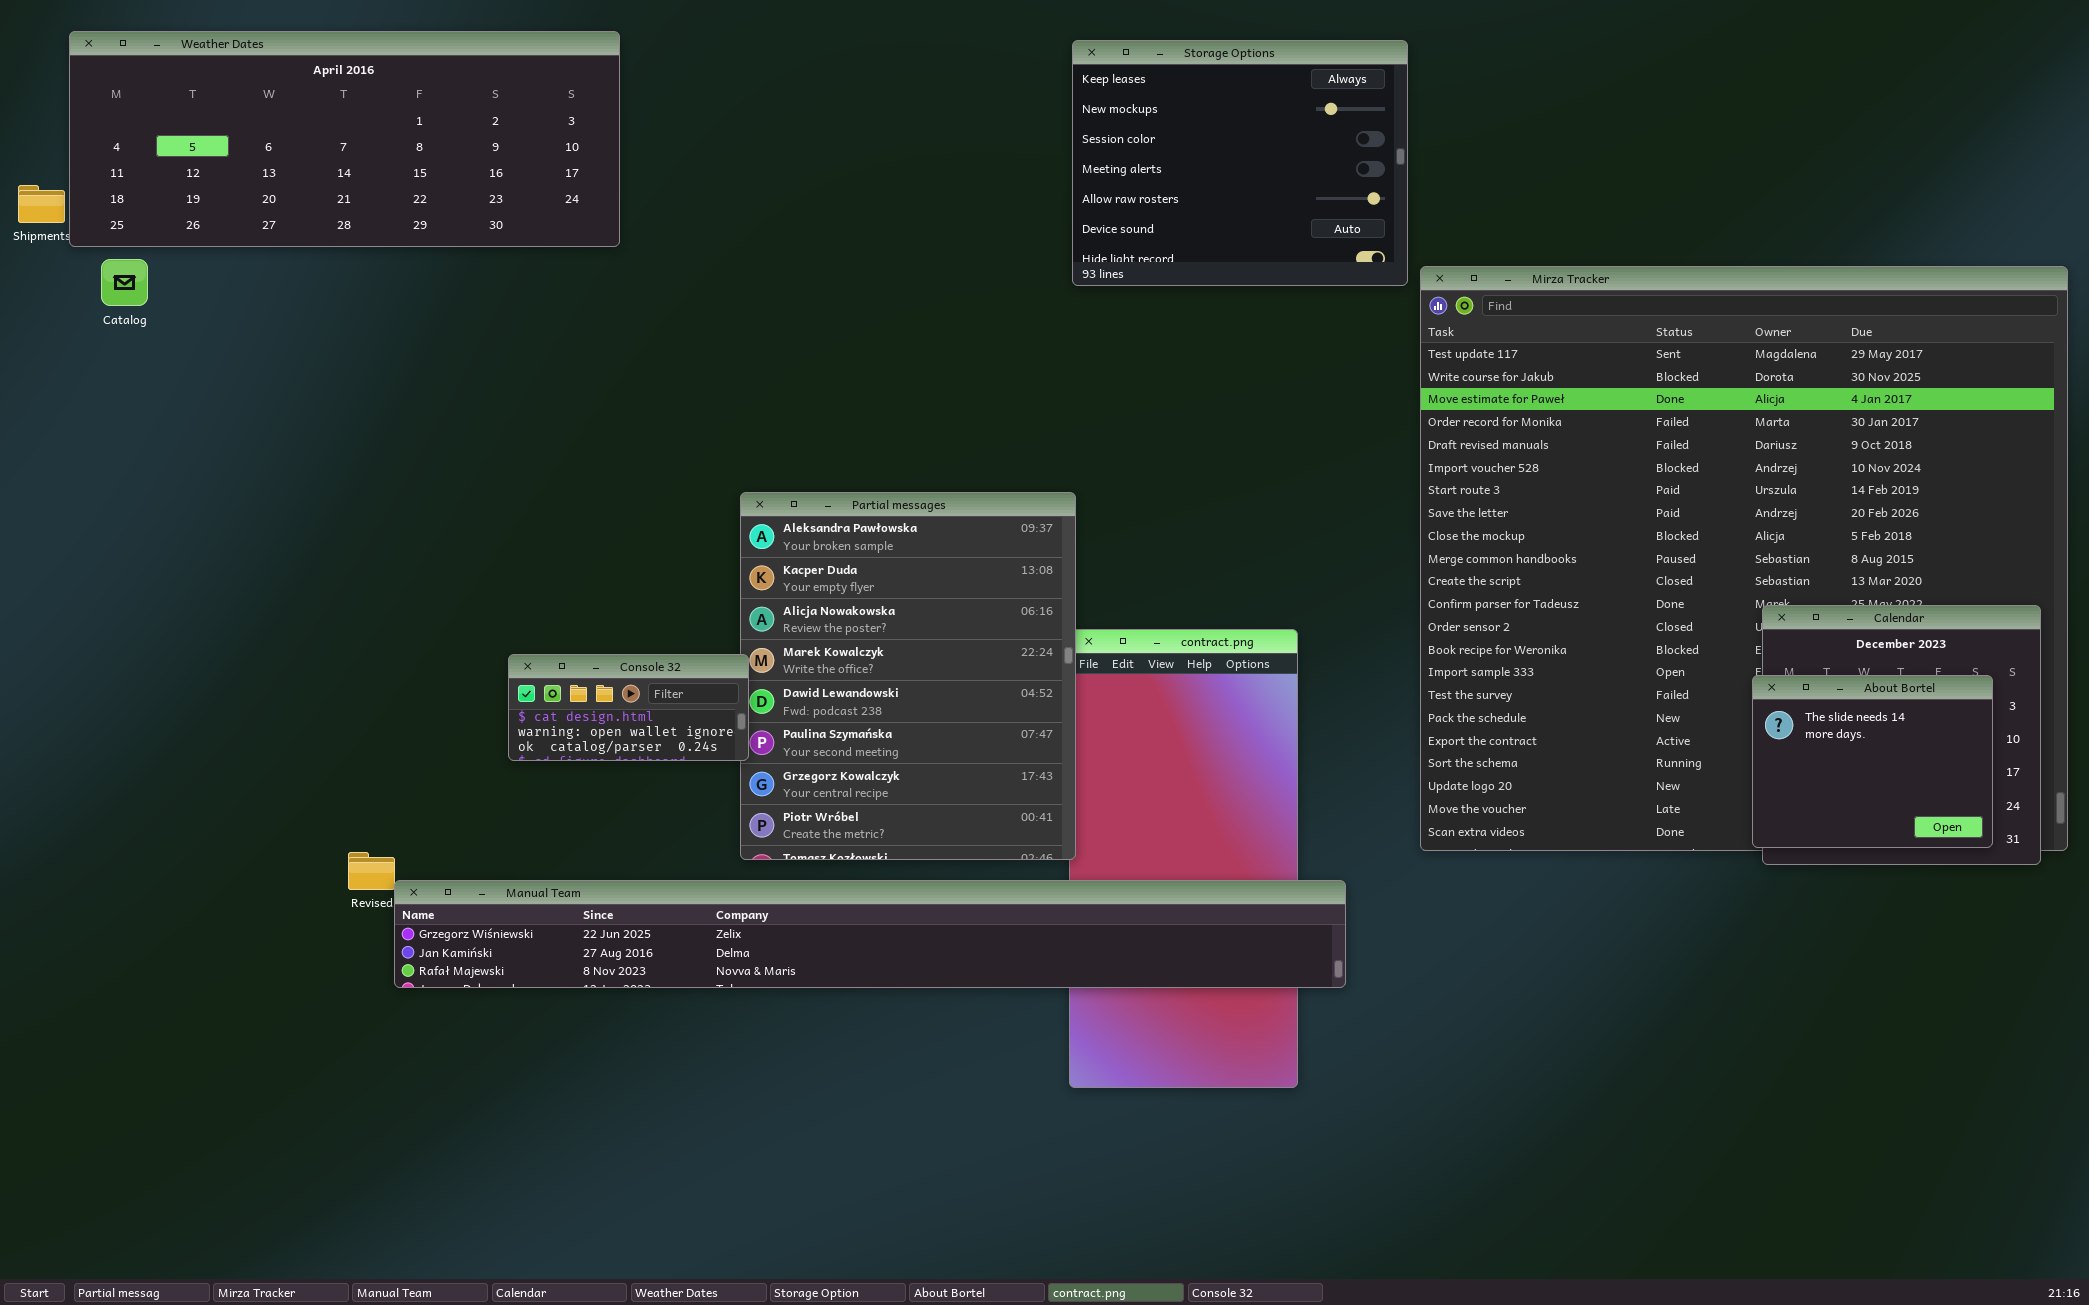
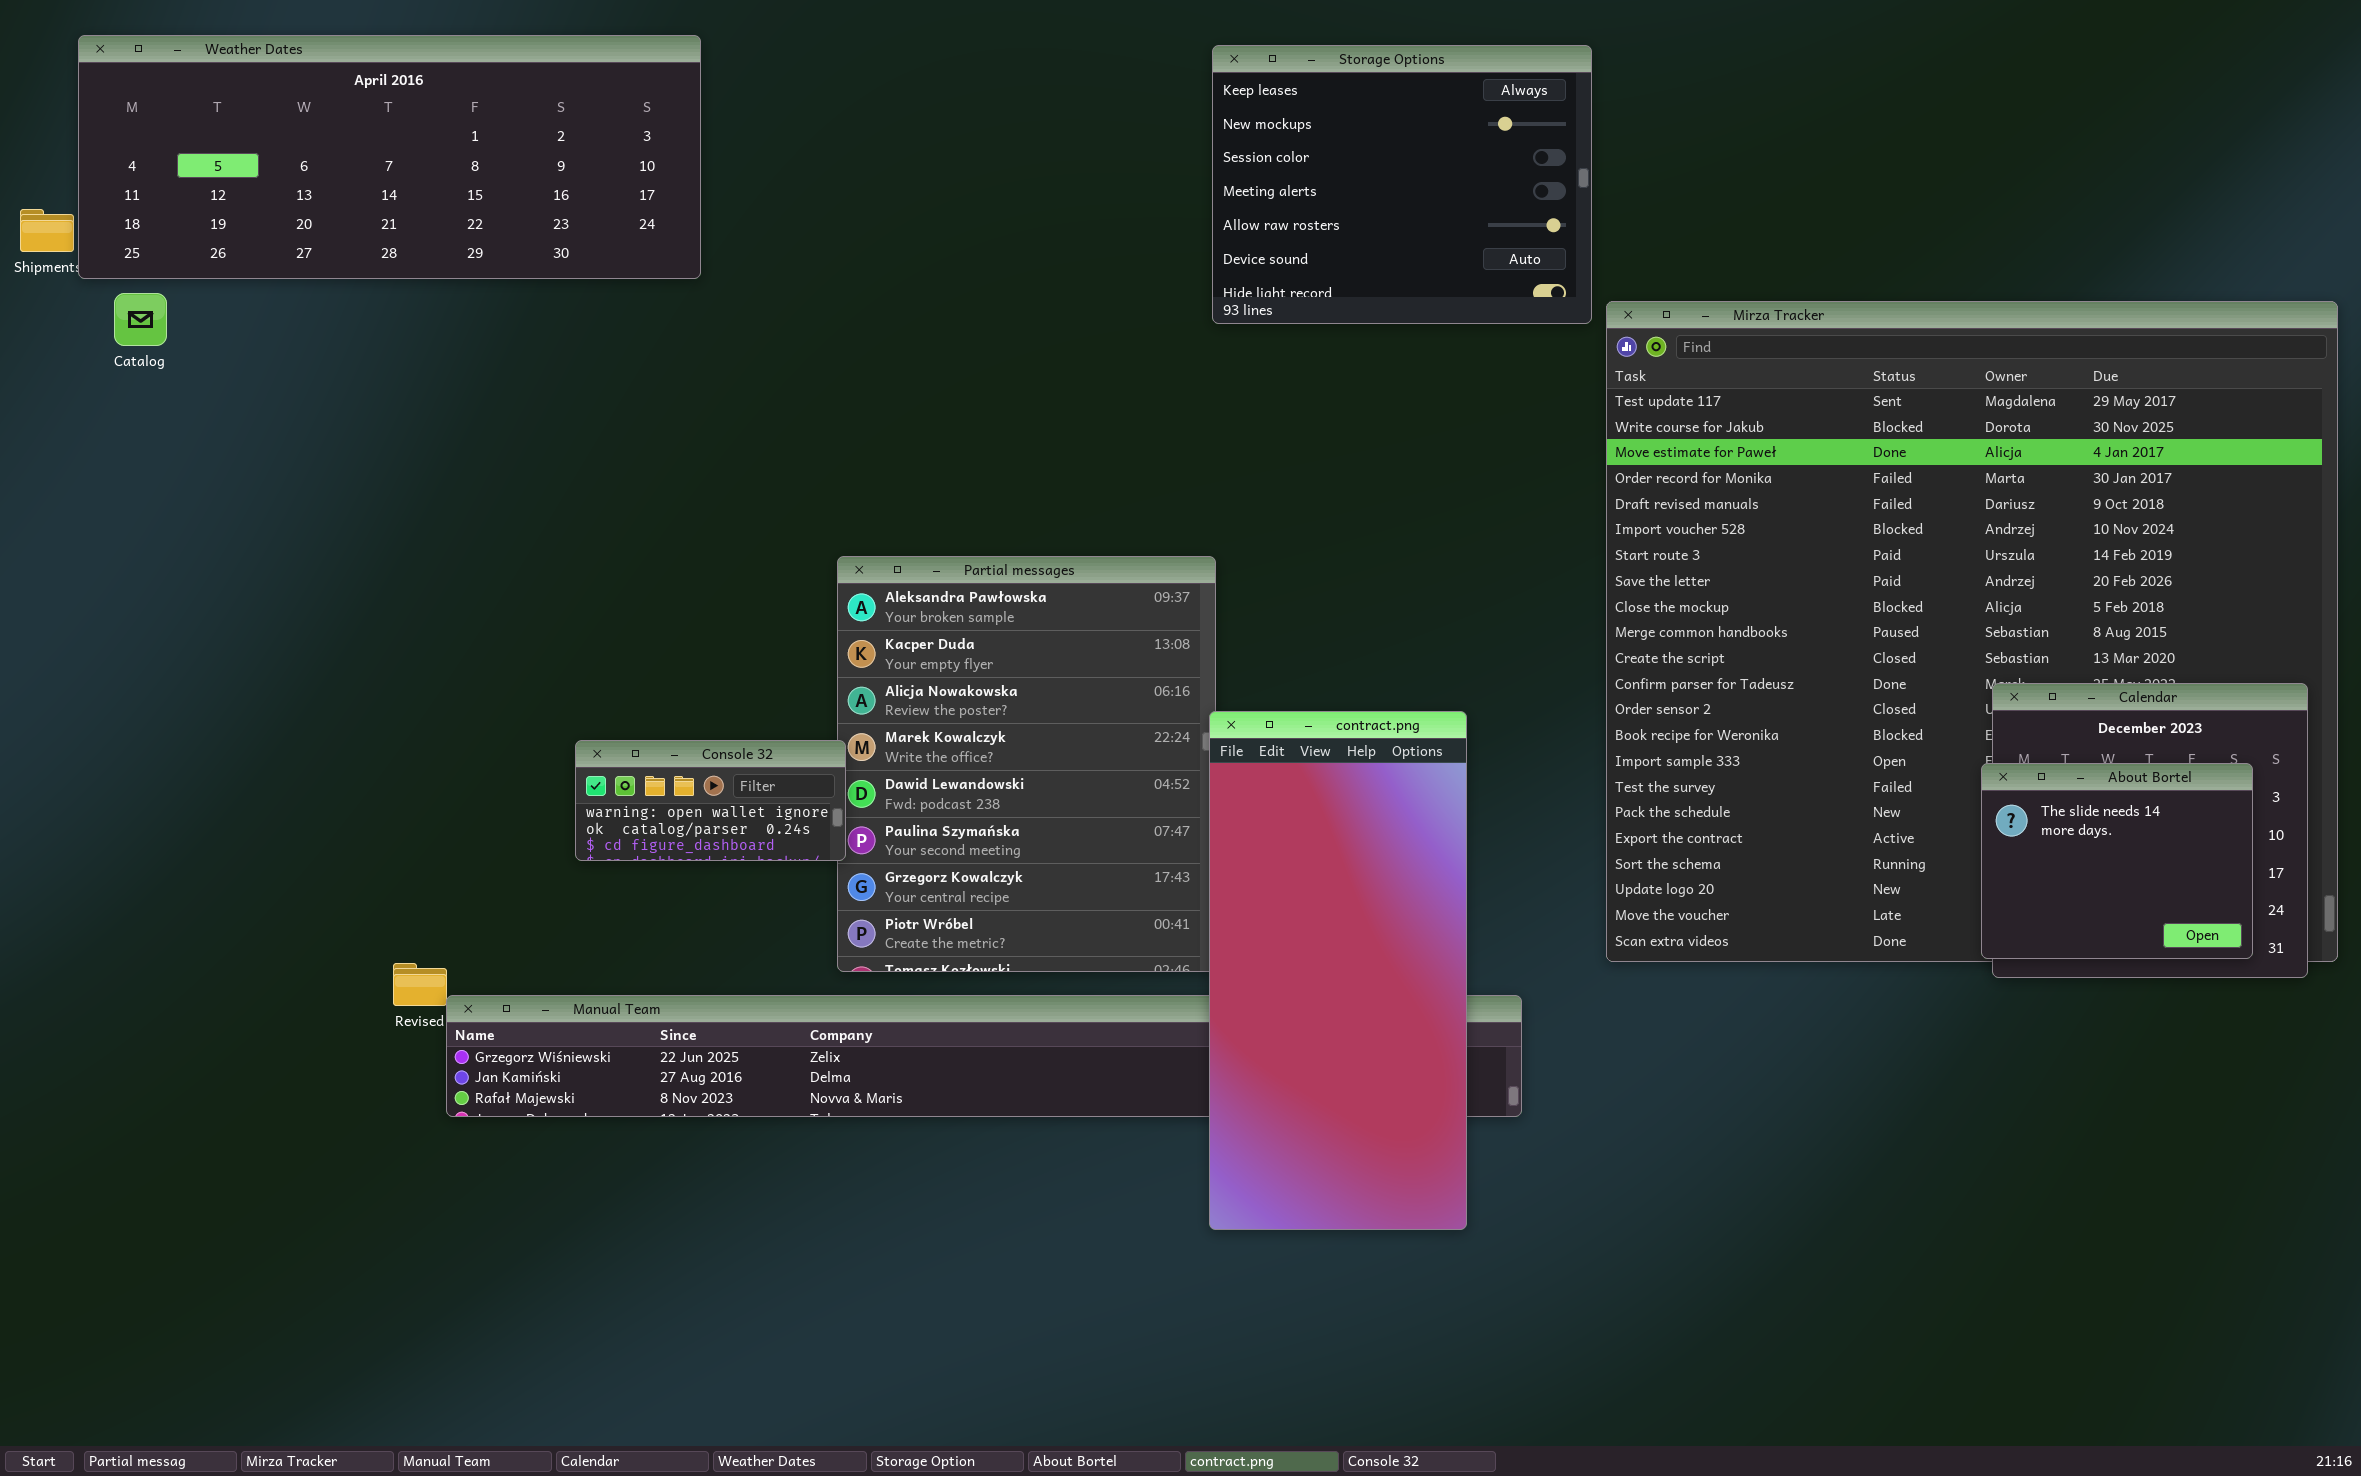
contract.png: [1069,629,1298,1088] -> [1209,711,1467,1230], raised
Console 32: [508,654,749,761] -> [575,740,846,861], scrolled down 1 row

